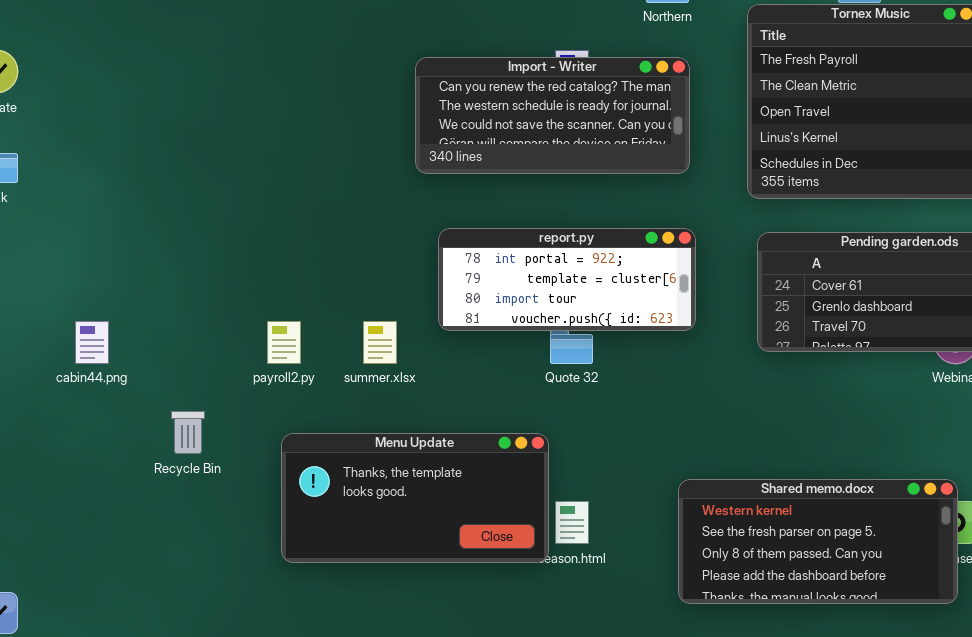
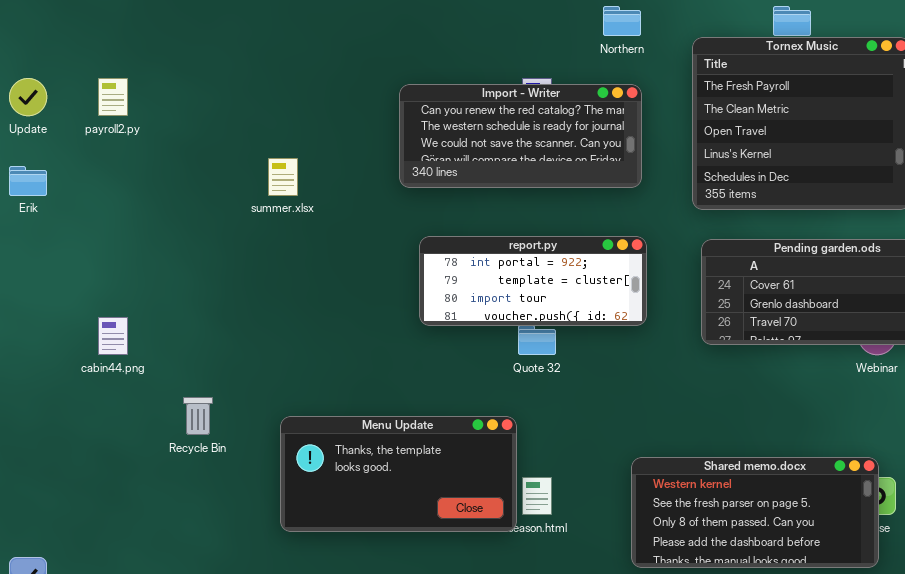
payroll2.py: [267,321,301,364] -> [98,78,128,116], moved
summer.xlsx: [363,321,397,364] -> [268,158,298,196], moved

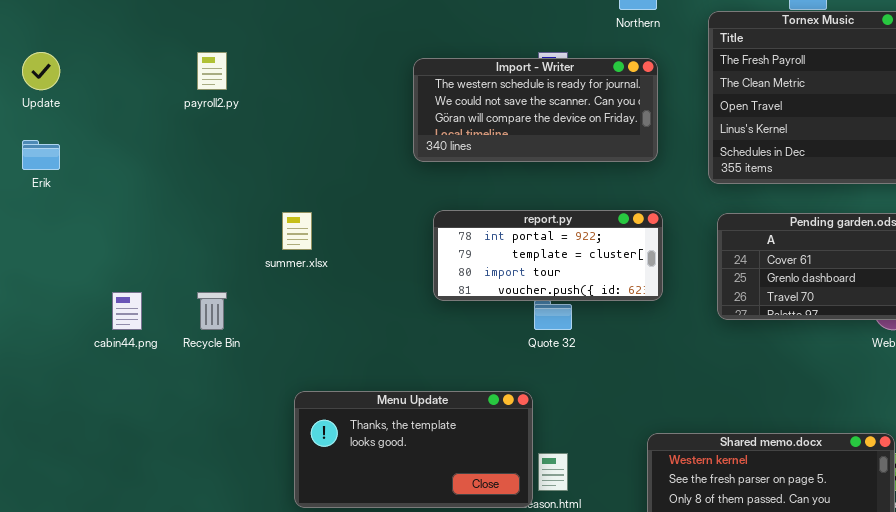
payroll2.py: [98,78,128,116] -> [197,52,227,90], moved
Import - Writer: [399,84,642,188] -> [413,58,658,162], scrolled down 1 row
summer.xlsx: [268,158,298,196] -> [282,212,312,250], moved
Recycle Bin: [183,397,213,435] -> [197,292,227,330], moved

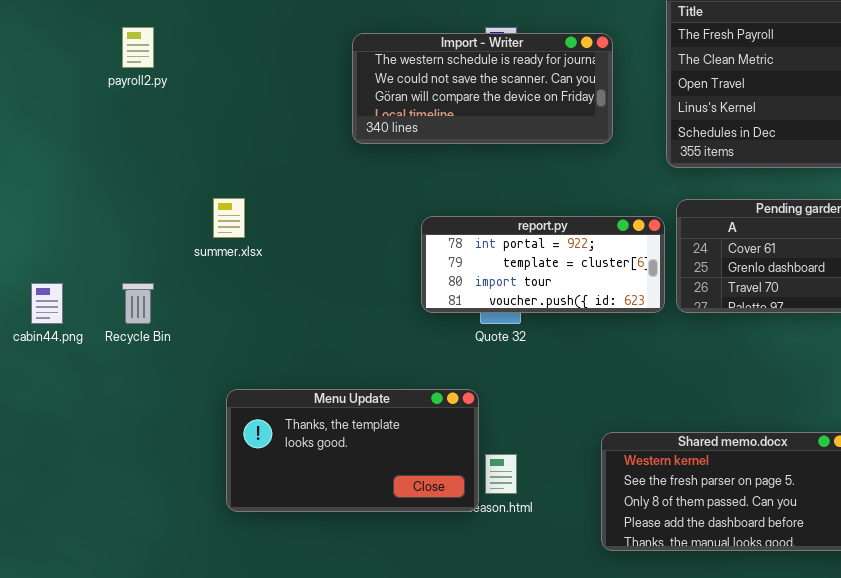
report.py: [433,210,663,301] -> [421,216,665,313], moved

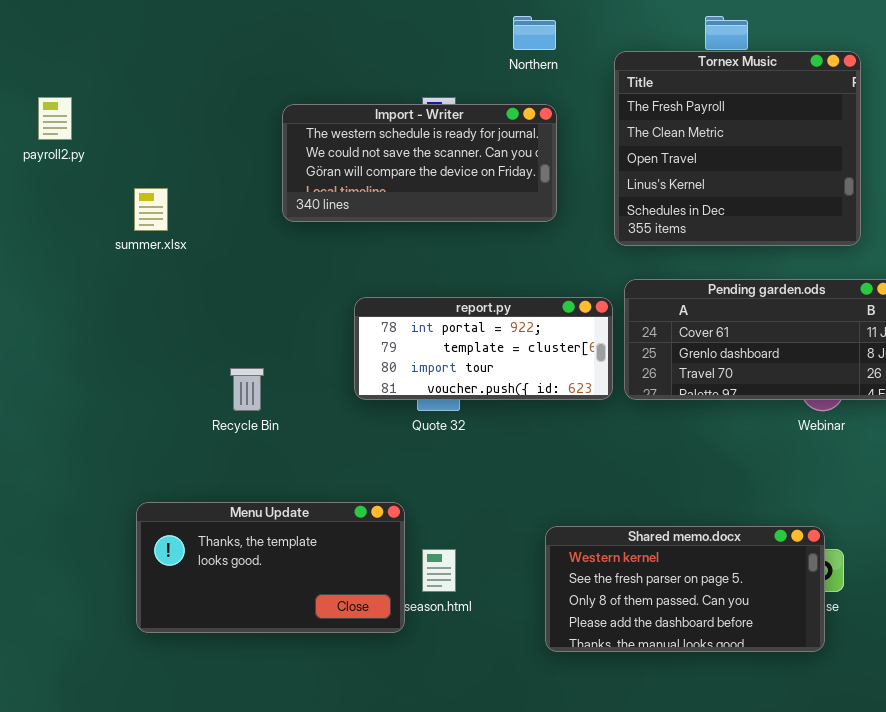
summer.xlsx: [213,198,245,238] -> [134,188,168,231], moved
Recycle Bin: [122,283,154,324] -> [230,368,264,411], moved
Menu Update: [226,389,479,512] -> [136,502,405,633], moved

